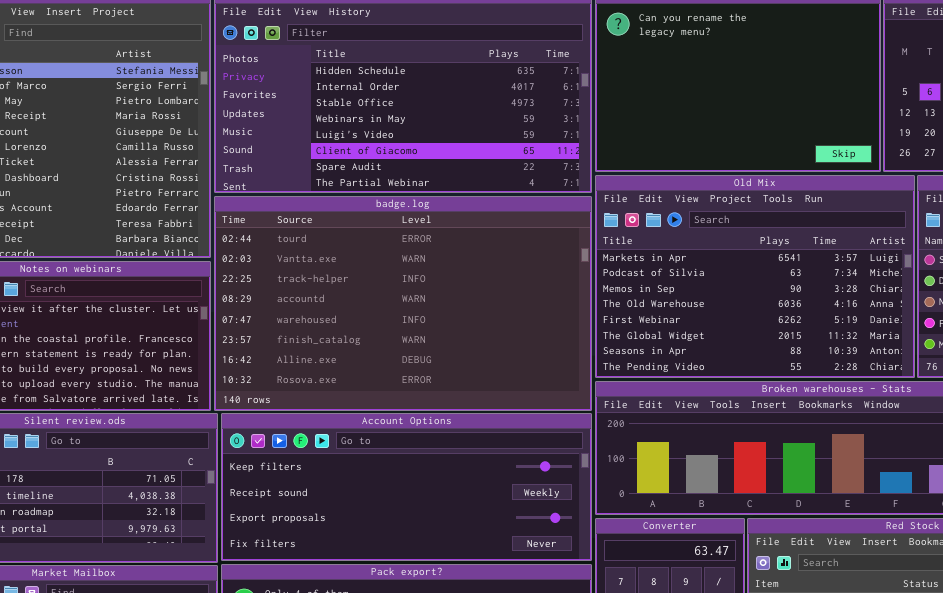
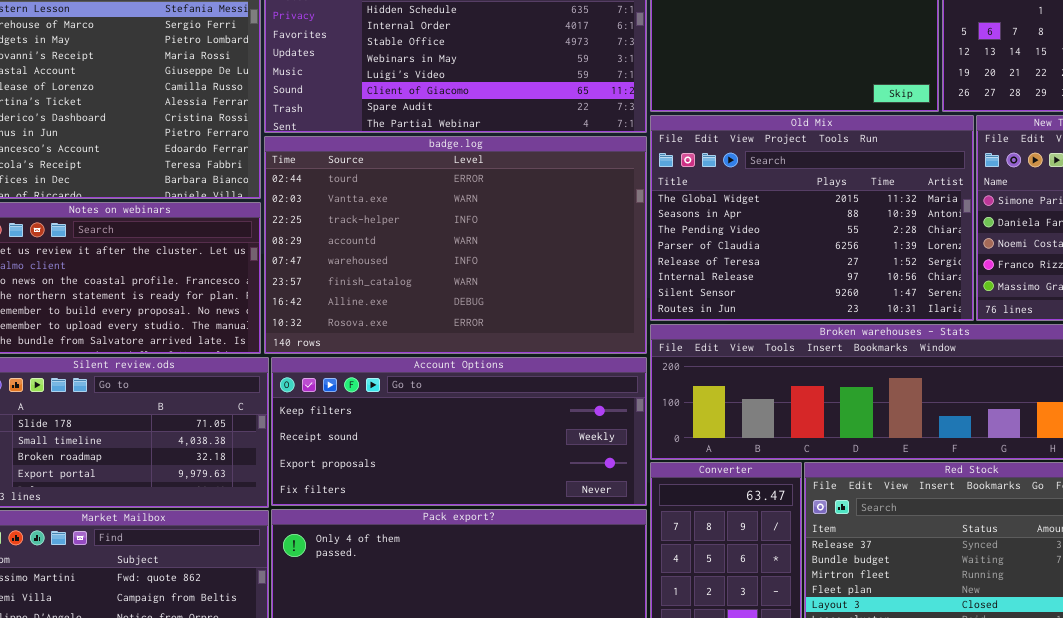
Old Mix: [595,175,915,378] -> [650,115,974,321], scrolled down 5 rows

